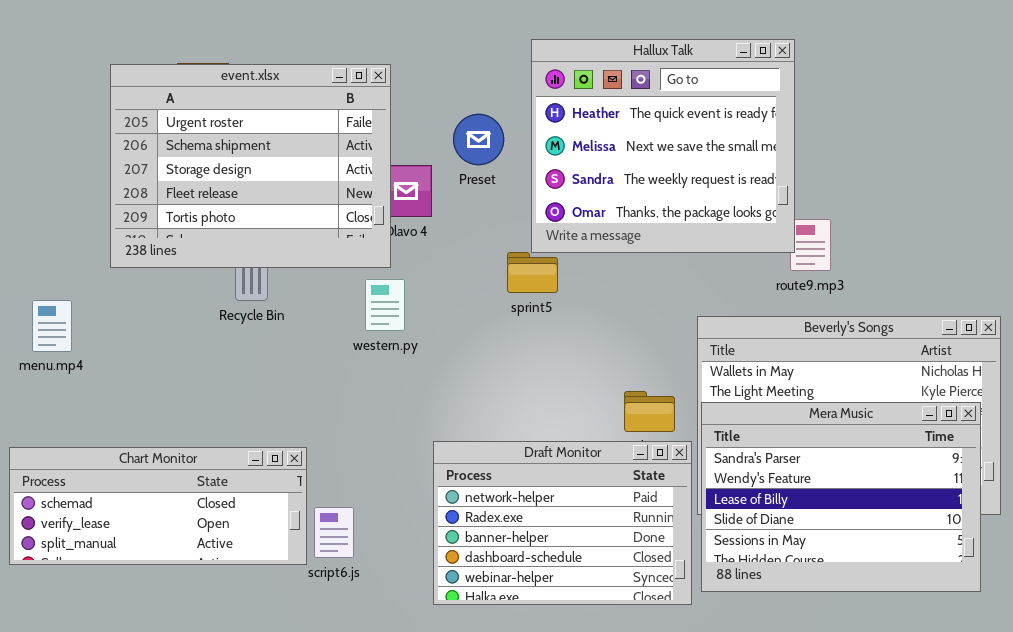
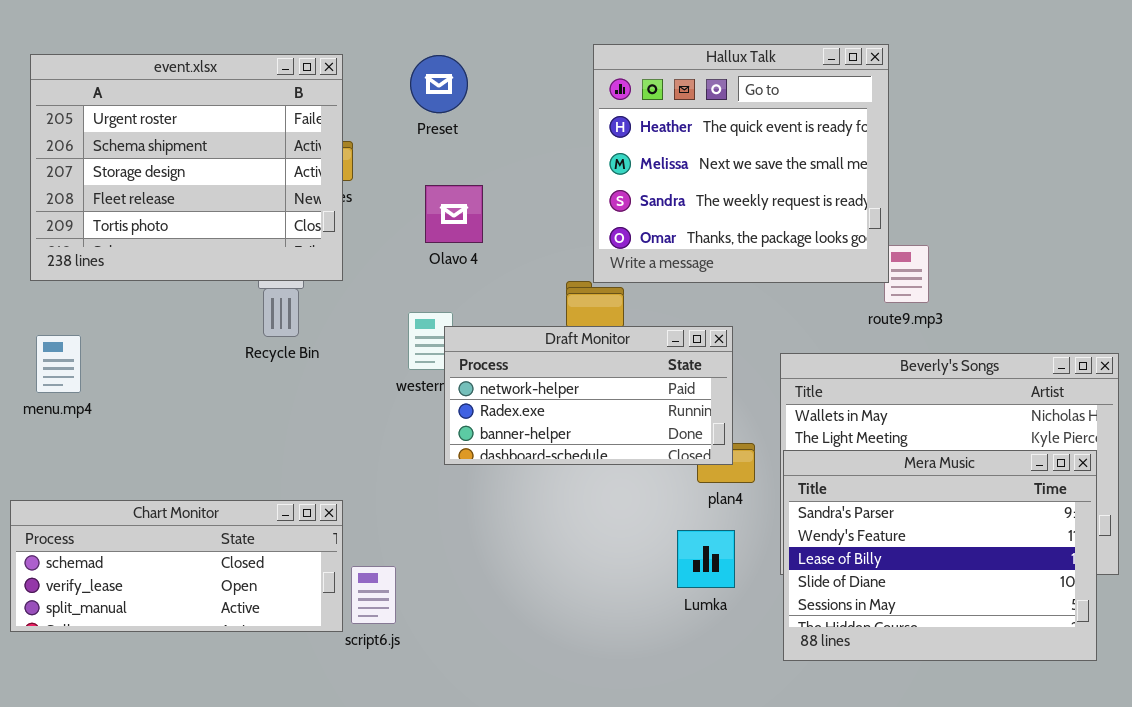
event.xlsx: [110,64,391,268] -> [30,54,343,281], moved
Preset: [453,114,504,165] -> [410,55,468,113], moved
Draft Monitor: [433,441,692,605] -> [444,326,733,465], moved, resized

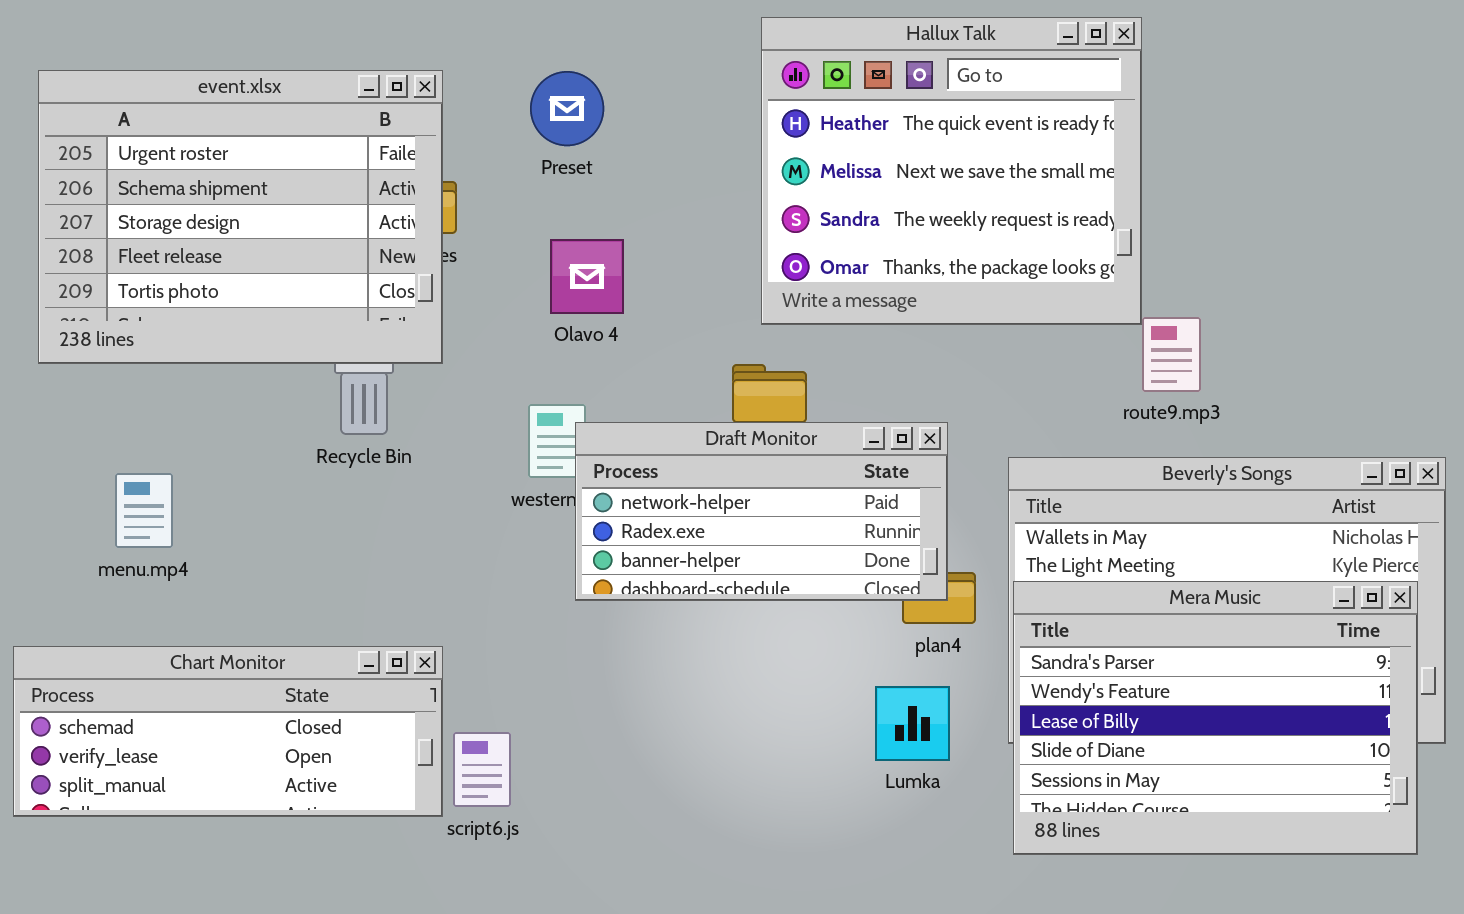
Hallux Talk: [593,44,889,283] -> [761,17,1142,325], moved
menu.mp4: [36,335,81,393] -> [115,473,173,548], moved

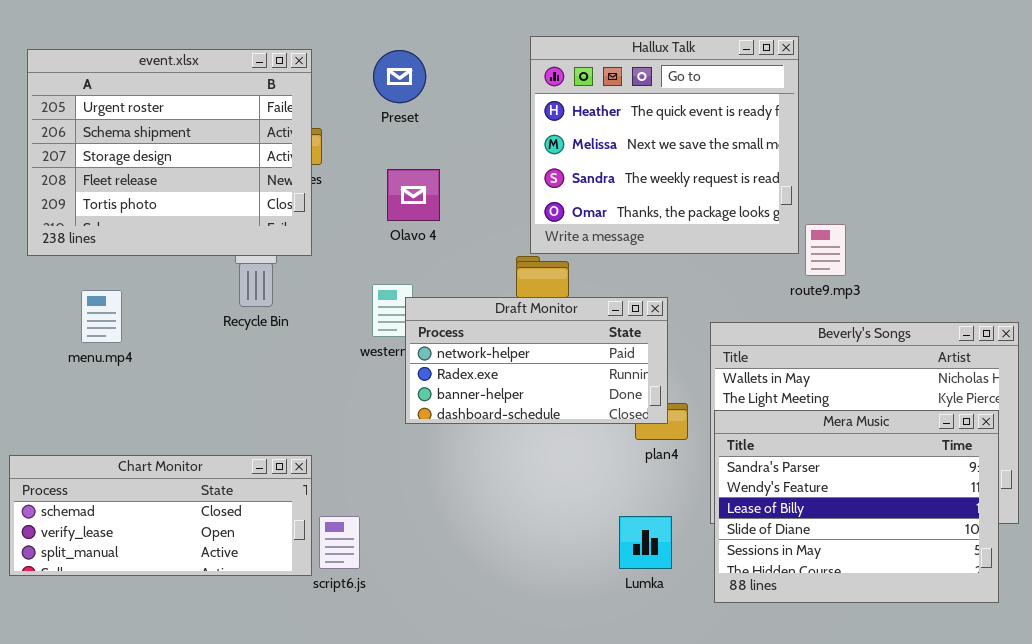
Hallux Talk: [761,17,1142,325] -> [530,36,799,254], moved
menu.mp4: [115,473,173,548] -> [81,290,122,343], moved
Lumka: [875,686,950,761] -> [619,516,672,569], moved

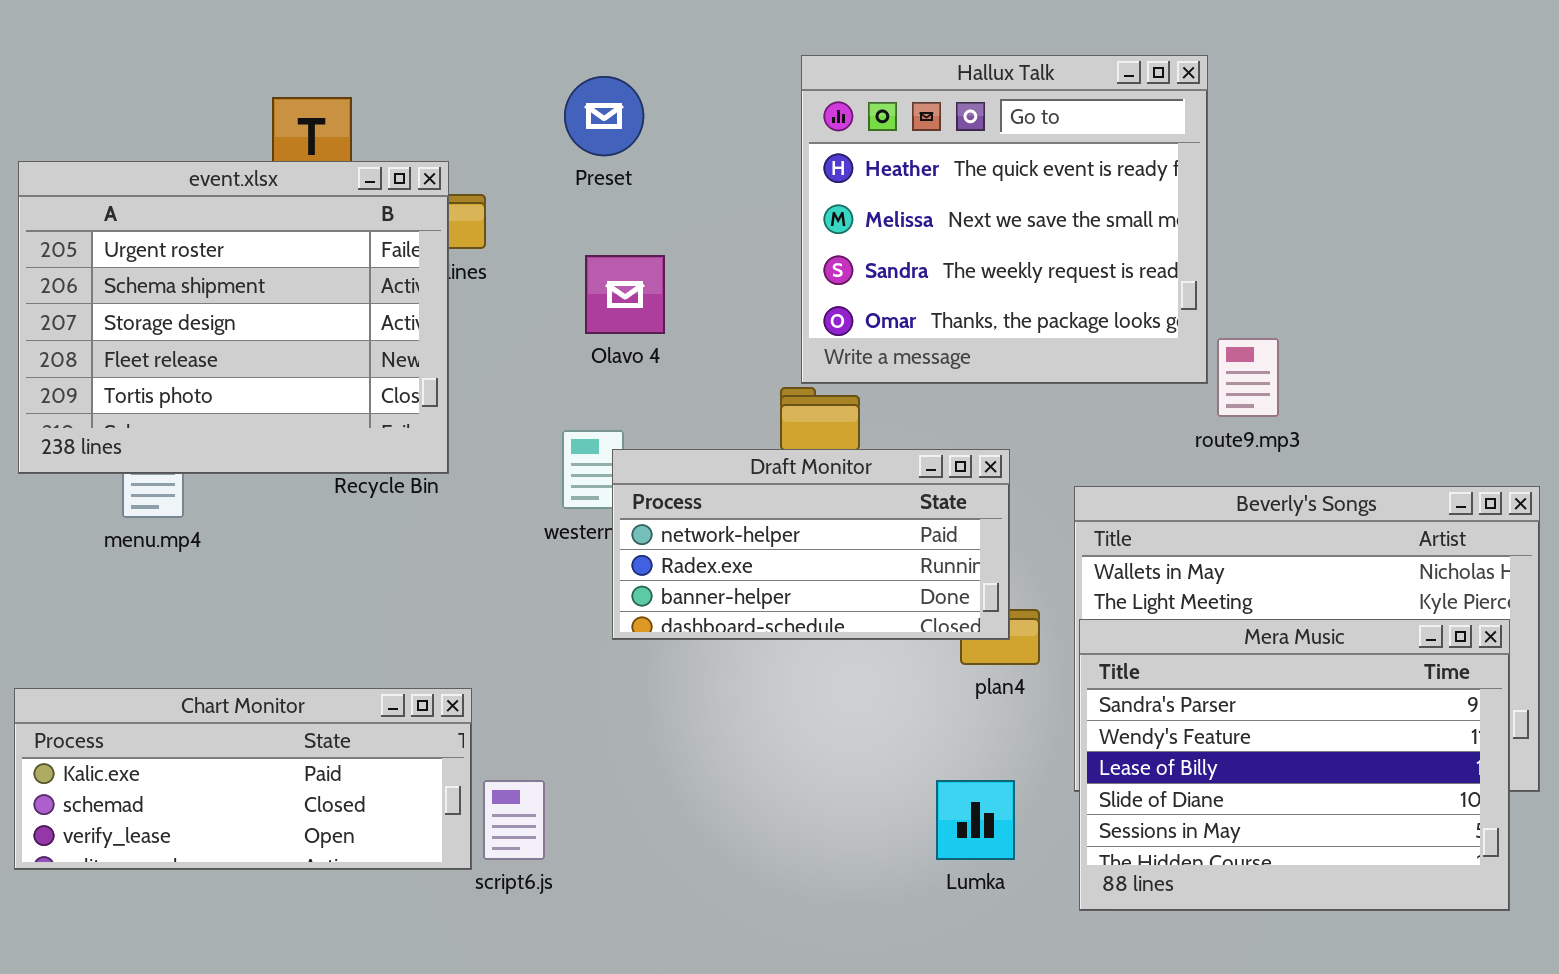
event.xlsx: [27,49,312,256] -> [18,161,449,474], moved
Chart Monitor: [9,455,312,576] -> [14,688,472,870], scrolled up 1 row

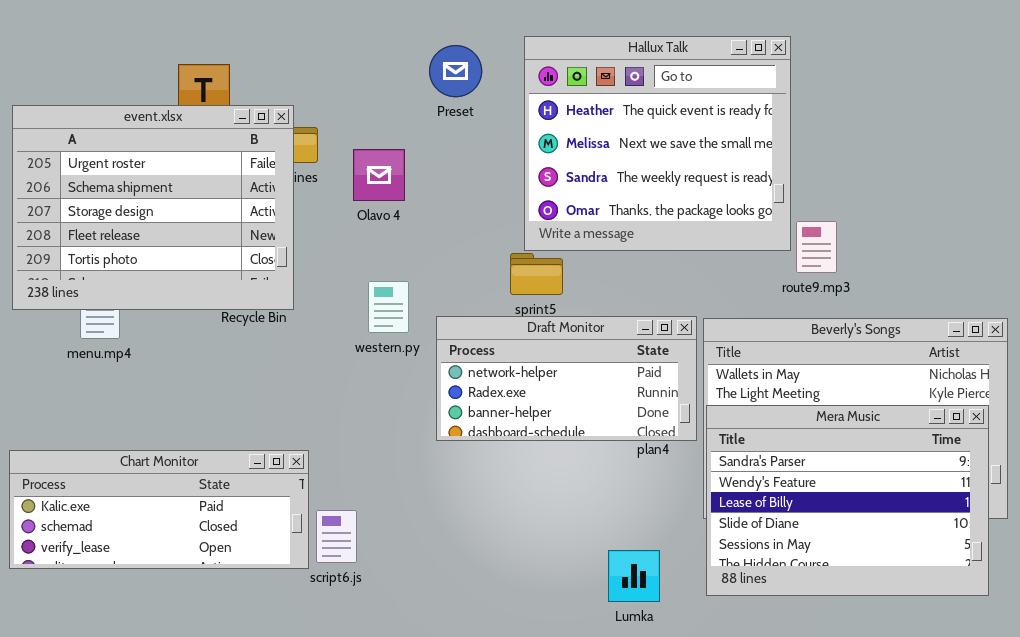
Preset: [564,76,644,156] -> [429,45,482,97], moved
Olavo 4: [585,255,665,334] -> [353,149,405,201], moved
Draft Monitor: [612,449,1010,640] -> [436,316,697,441], moved
Lumka: [936,780,1015,860] -> [608,550,660,602], moved

